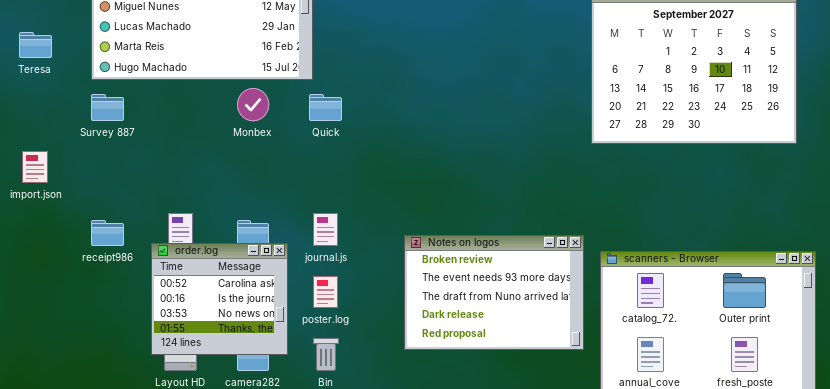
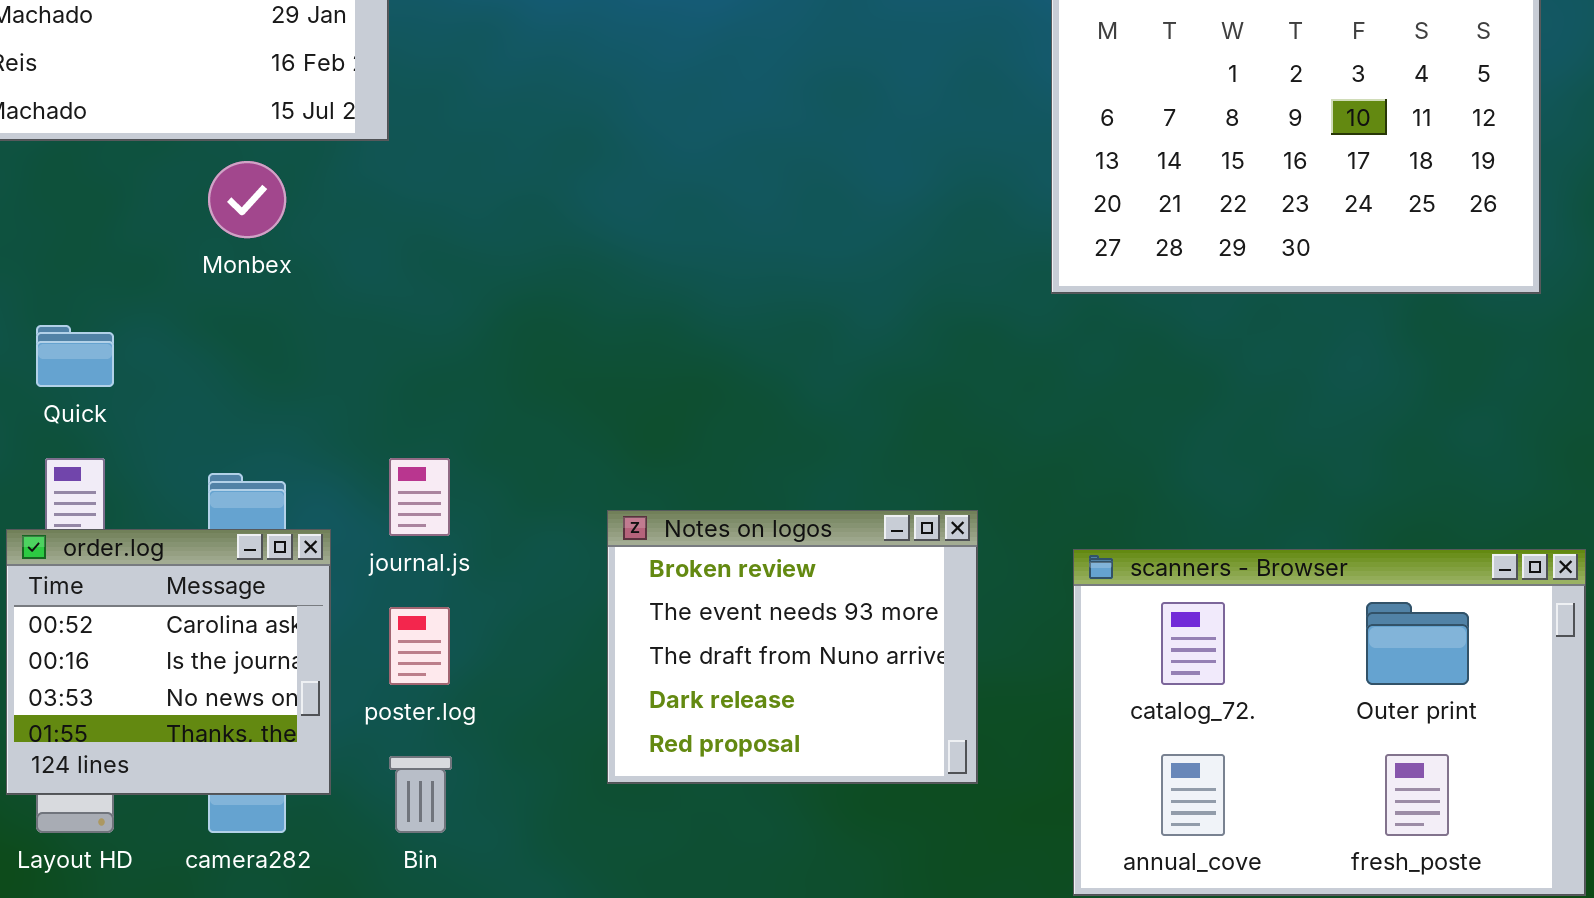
Quick: [309,94,342,121] -> [36,325,114,387], moved
Notes on logos: [404,235,584,350] -> [607,510,978,784], resized

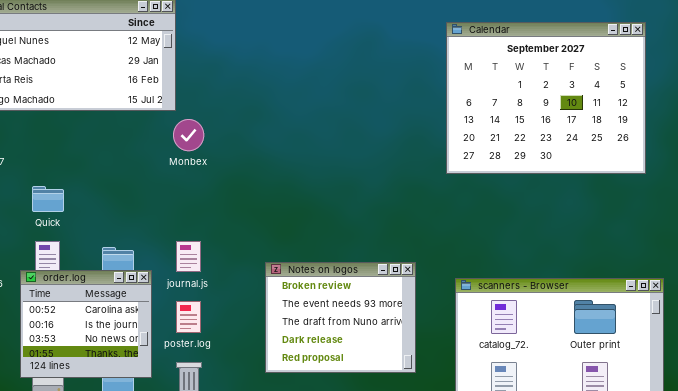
Monbex: [208,161,286,238] -> [173,119,204,151], moved

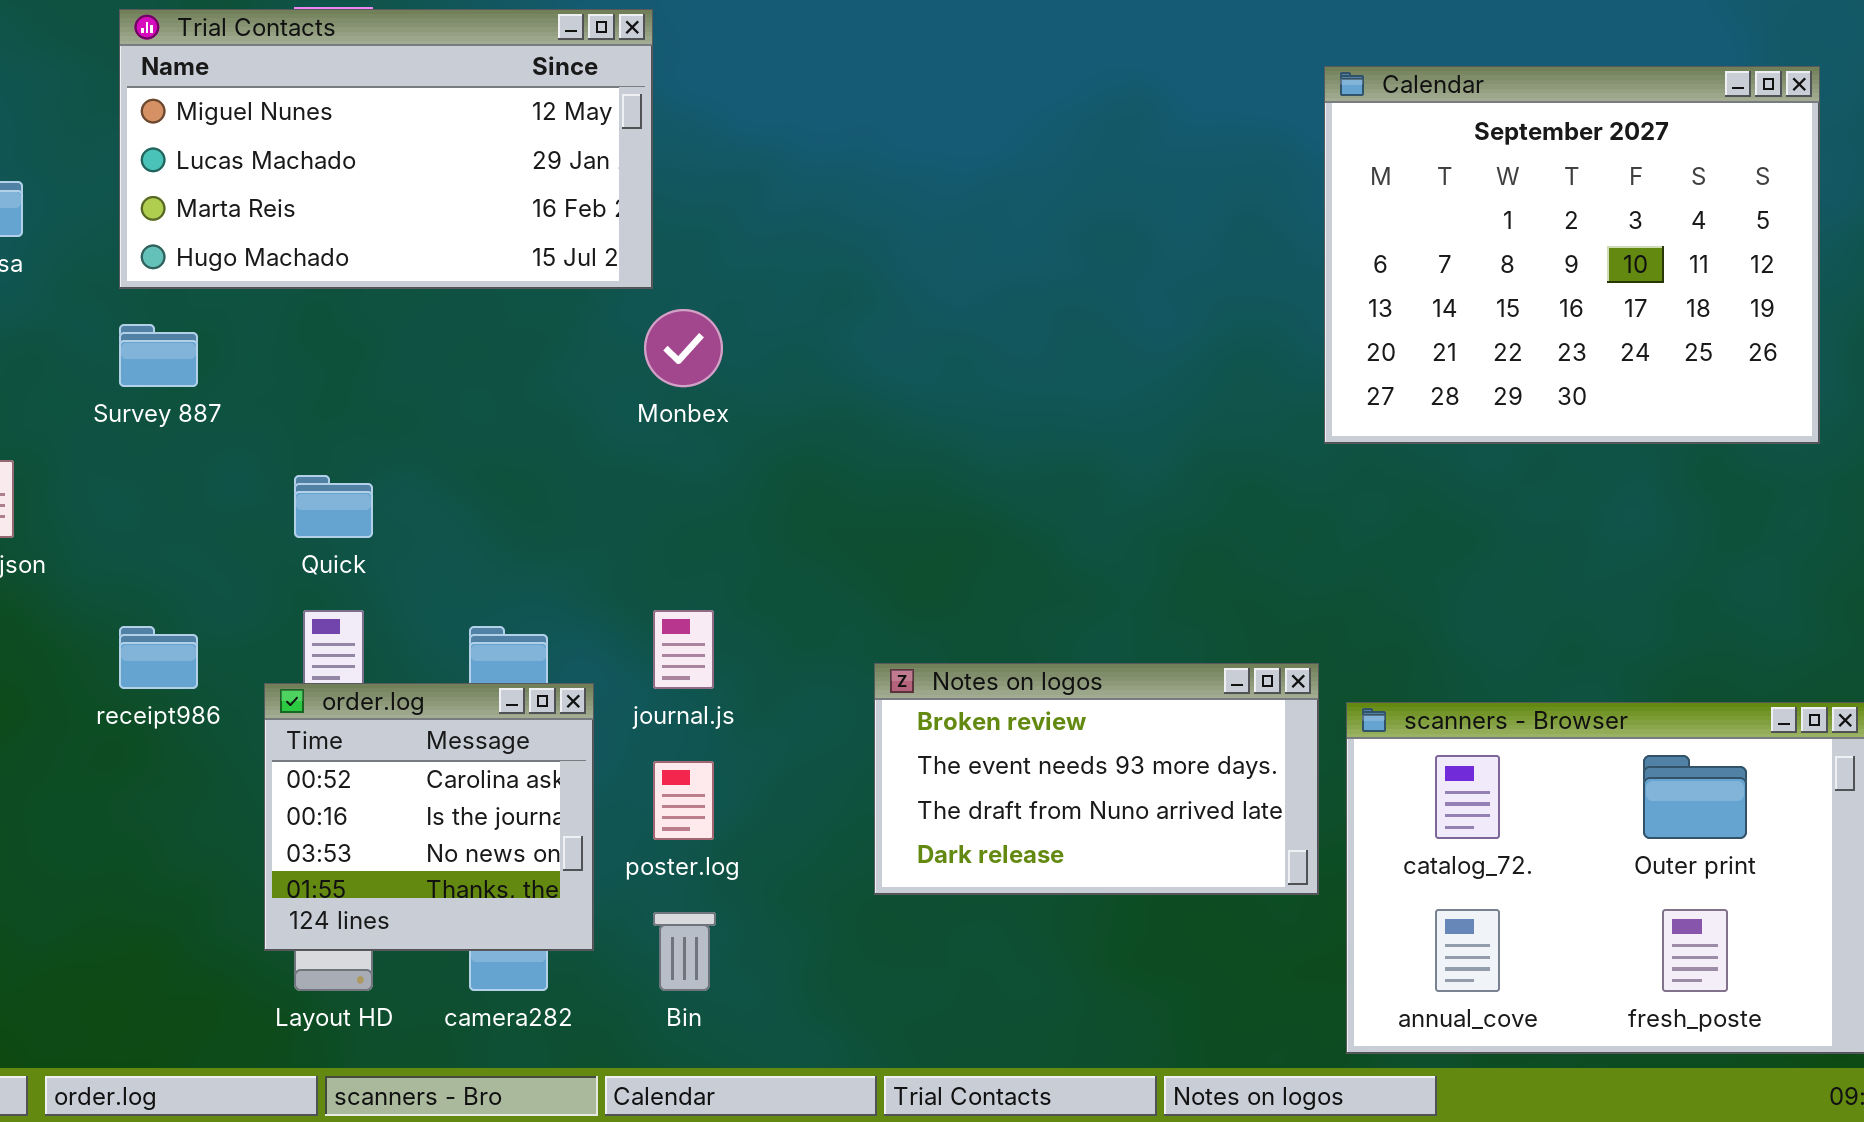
Notes on logos: [265,262,416,373] -> [874,663,1319,895], resized

